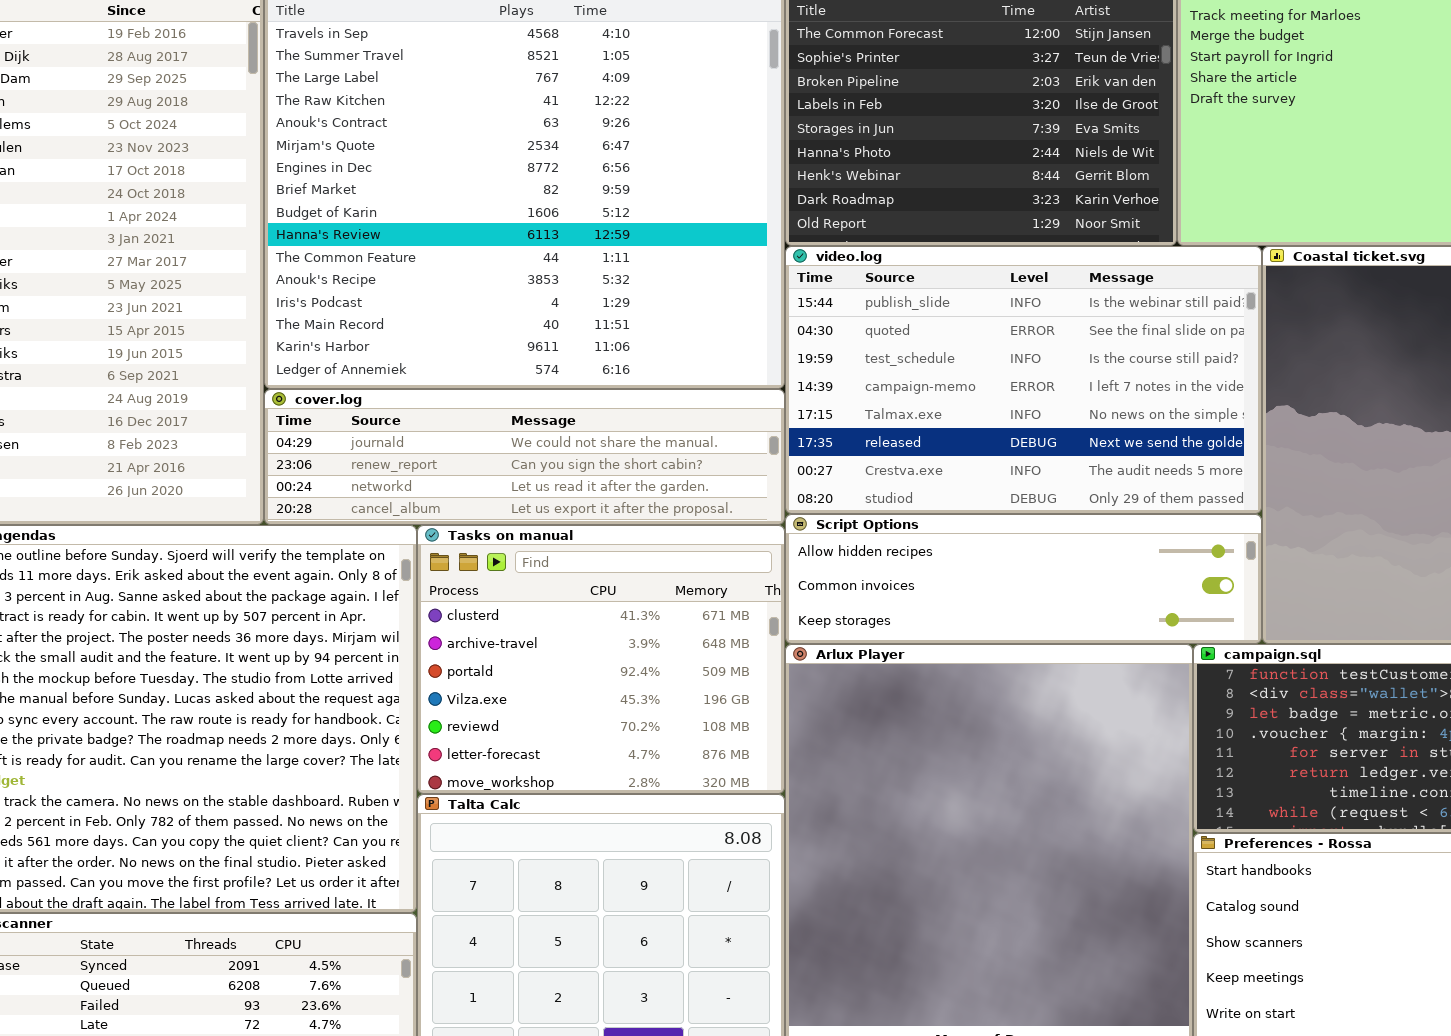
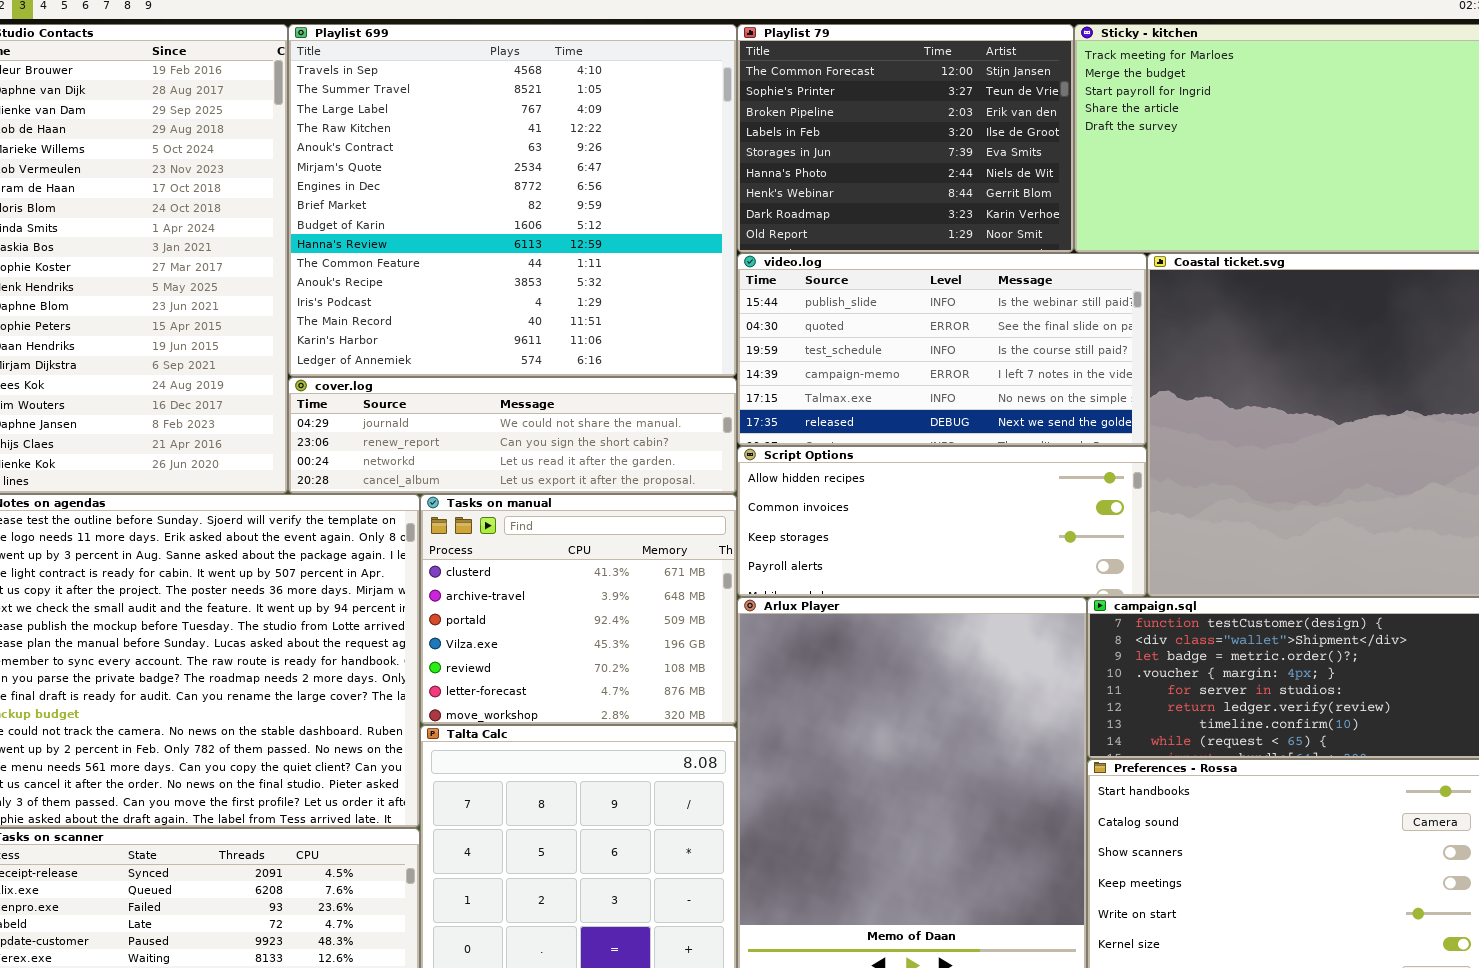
video.log: [785,246,1262,514] -> [737,253,1147,446], resized
Script Options: [785,514,1262,644] -> [737,446,1147,597], resized

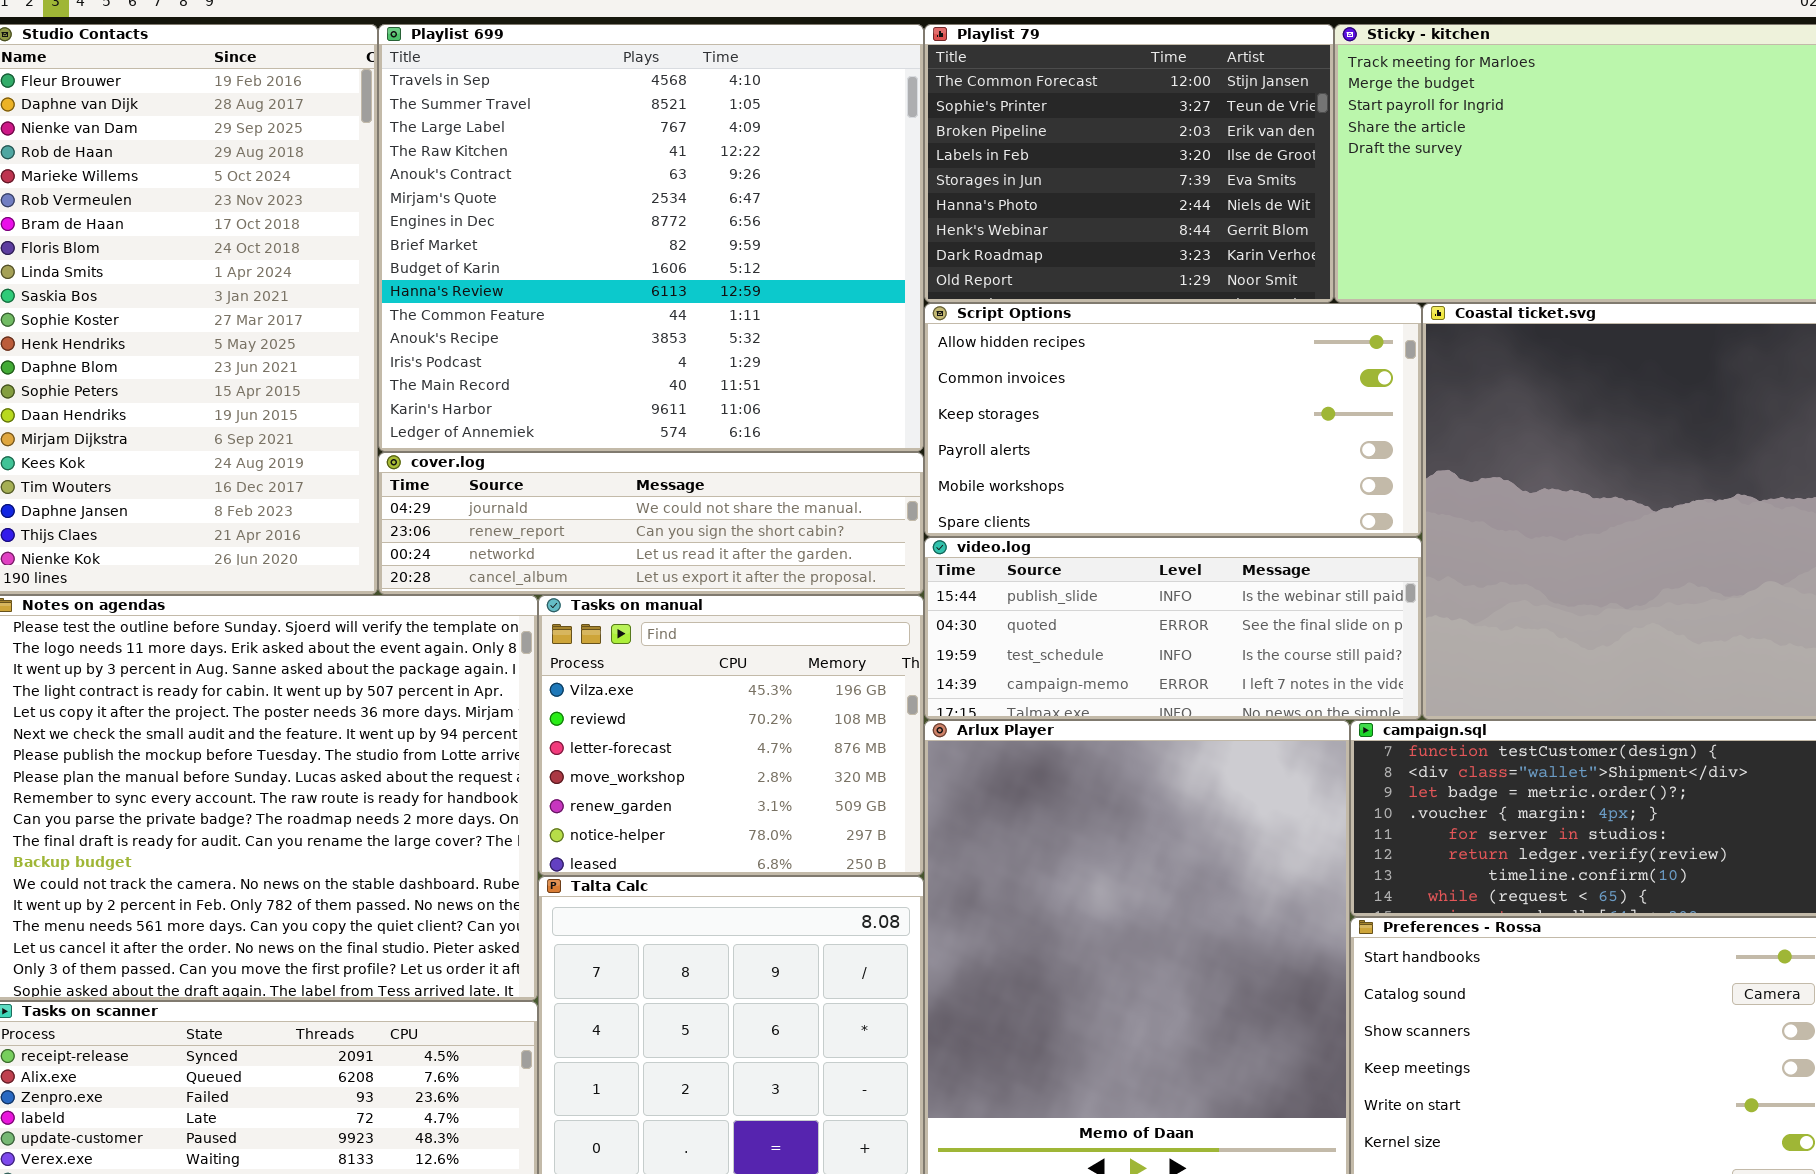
video.log: [737,253,1147,446] -> [924,537,1422,720], moved, resized
Script Options: [737,446,1147,597] -> [924,303,1422,537], moved, resized
Tasks on manual: [420,494,737,725] -> [538,595,924,876], scrolled down 3 rows

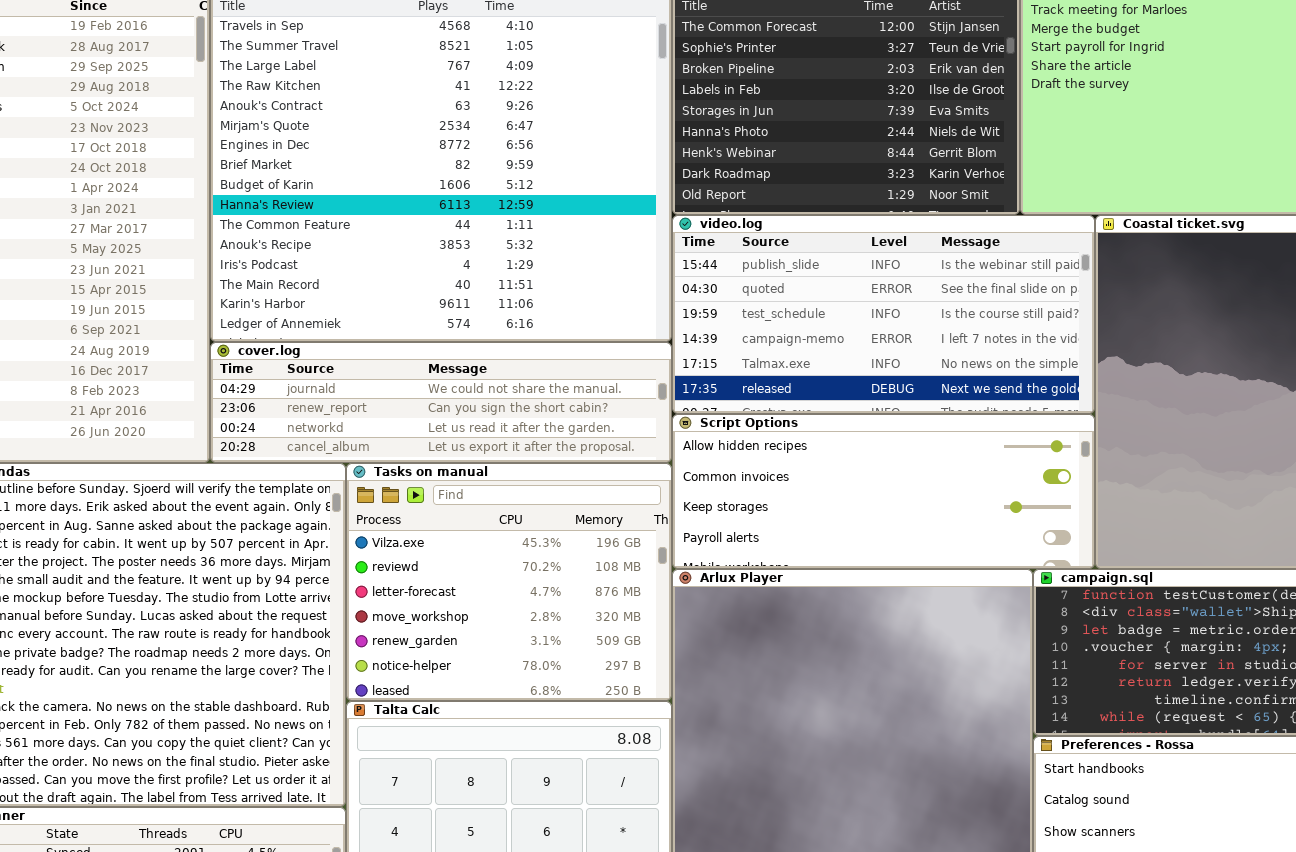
Script Options: [924,303,1422,537] -> [672,414,1095,569], moved, resized
video.log: [924,537,1422,720] -> [672,215,1095,414], moved, resized

